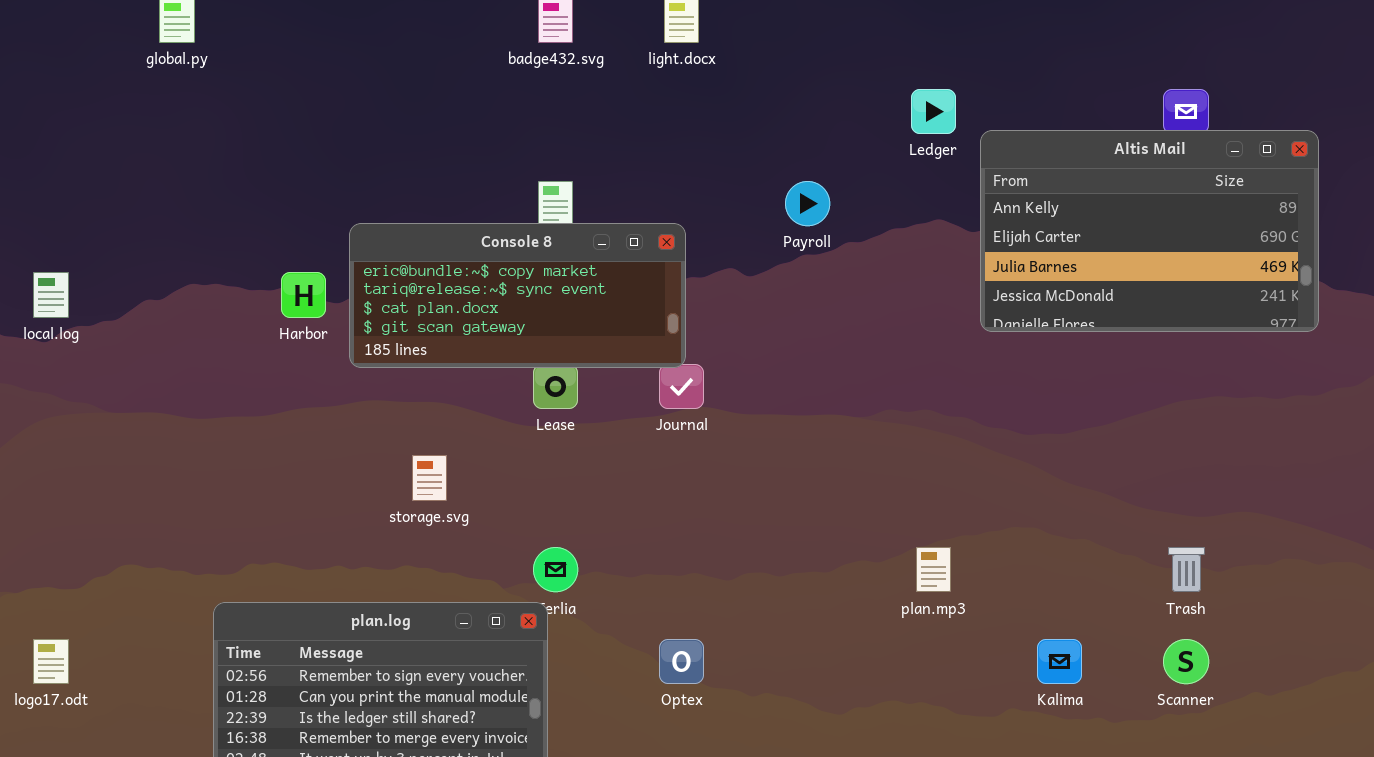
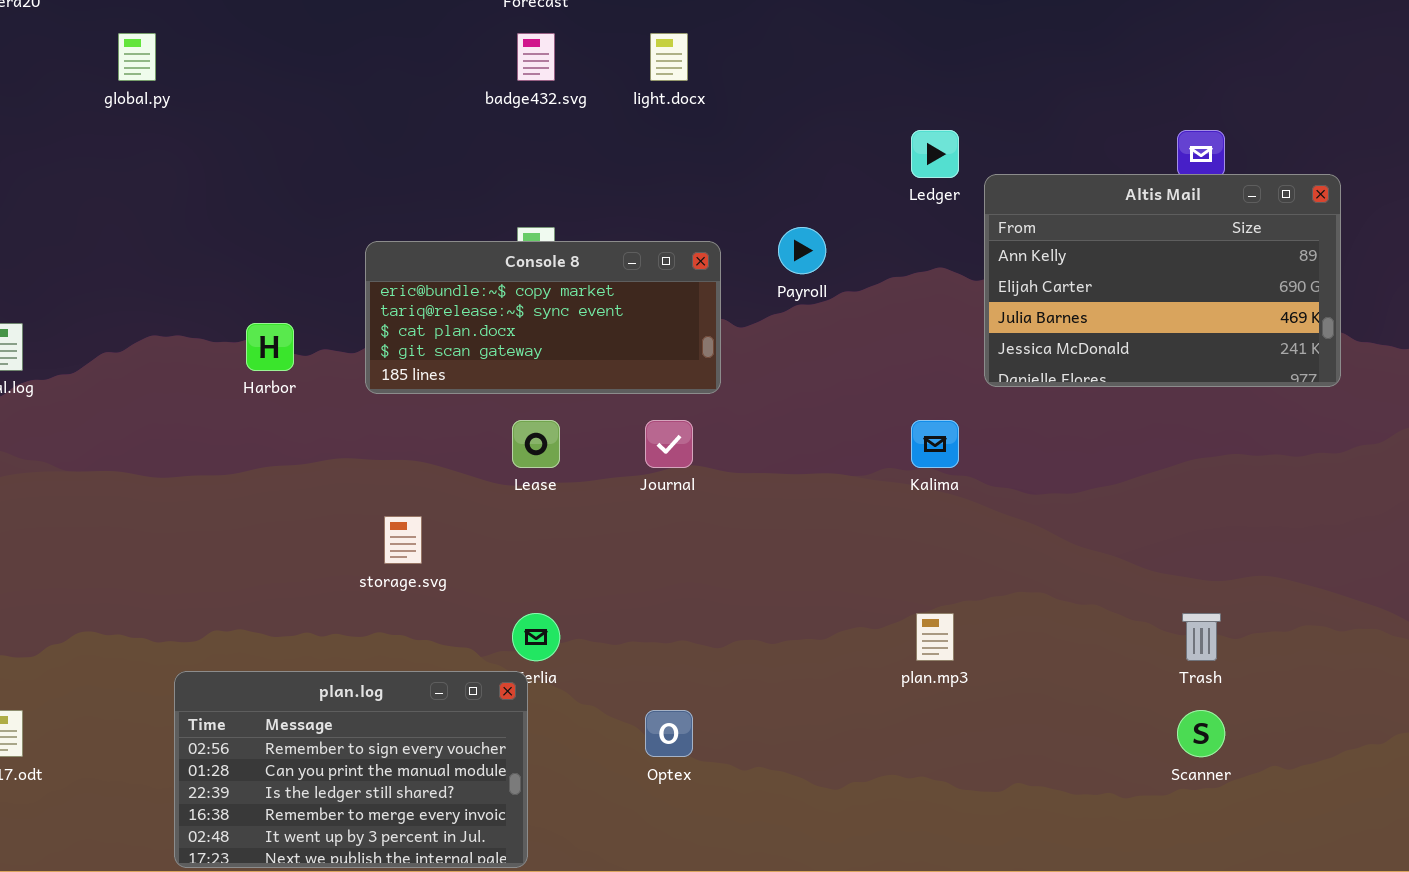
Console 8: [349,223,686,368] -> [365,241,721,394], moved
Kalima: [1037,639,1082,684] -> [911,420,959,468], moved

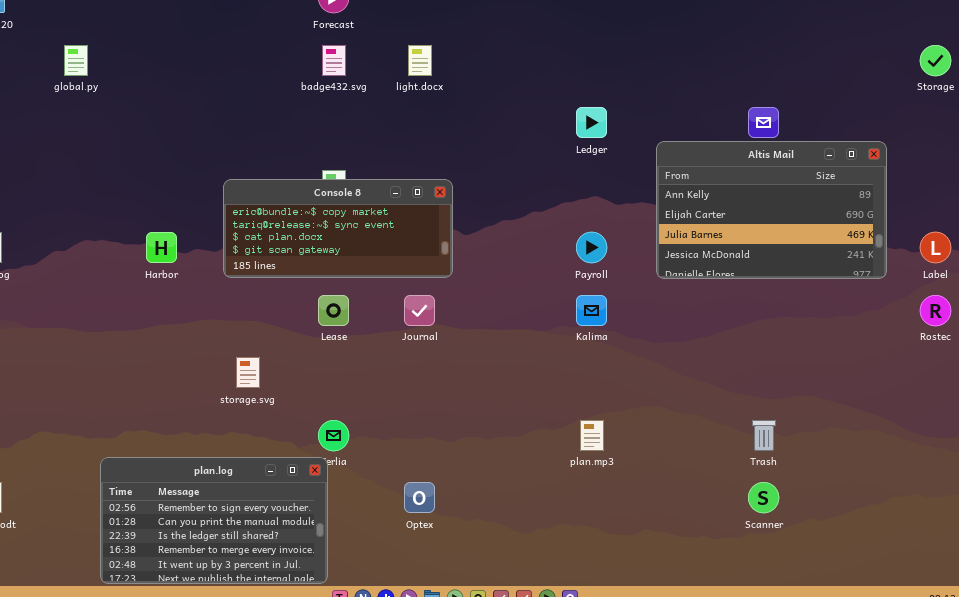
Altis Mail: [984,174,1341,387] -> [656,141,887,279], moved
Payroll: [778,227,826,274] -> [576,232,607,263], moved

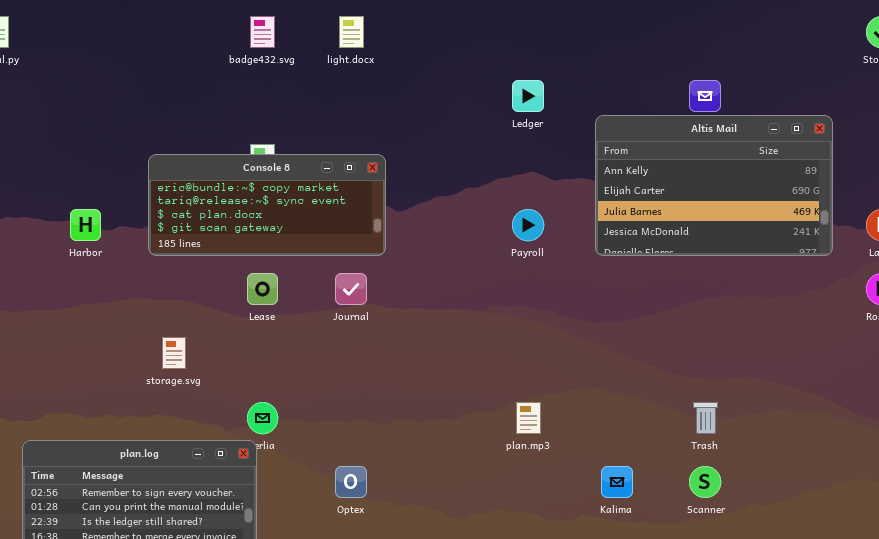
Kalima: [576,295,607,326] -> [601,466,633,498], moved

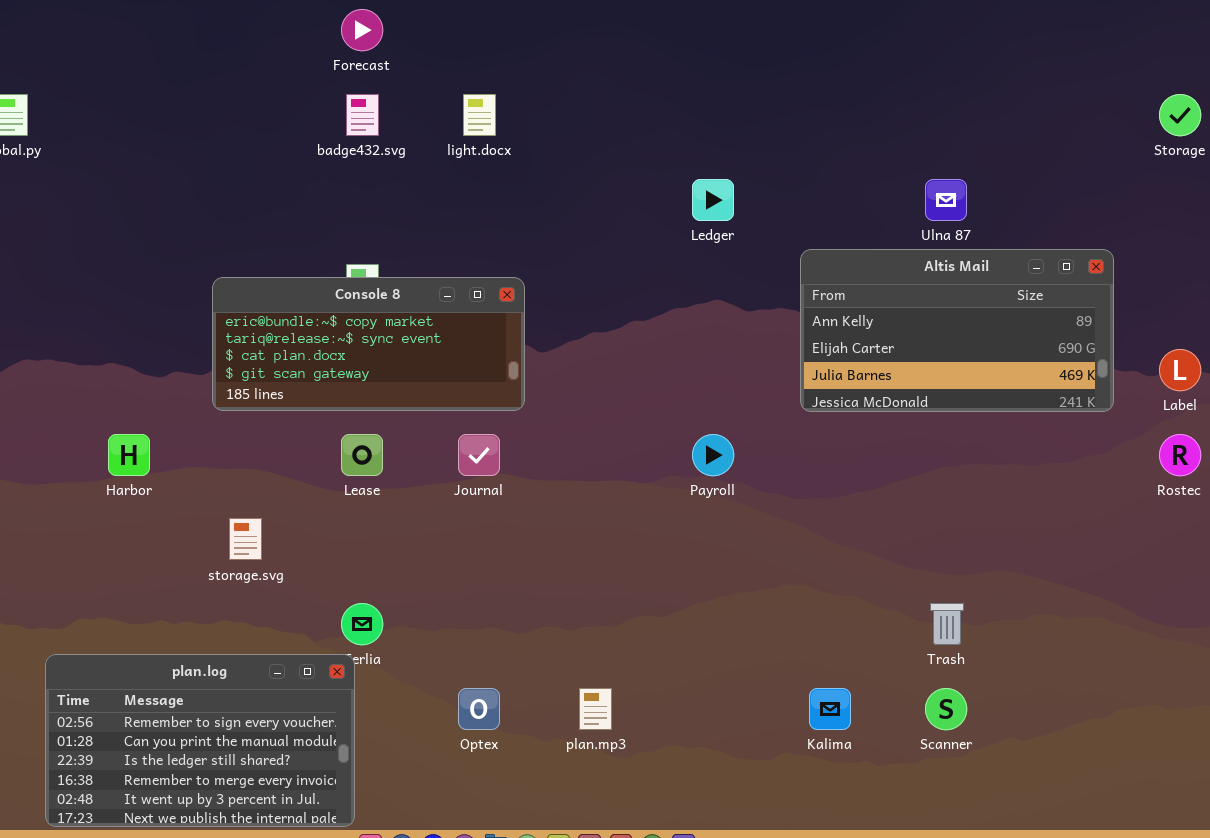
Altis Mail: [595,115,833,256] -> [800,249,1114,412], resized
Harbor: [70,209,101,241] -> [108,434,150,476], moved
Payroll: [512,209,544,241] -> [692,434,734,476], moved
plan.mp3: [516,402,541,434] -> [579,688,612,730], moved

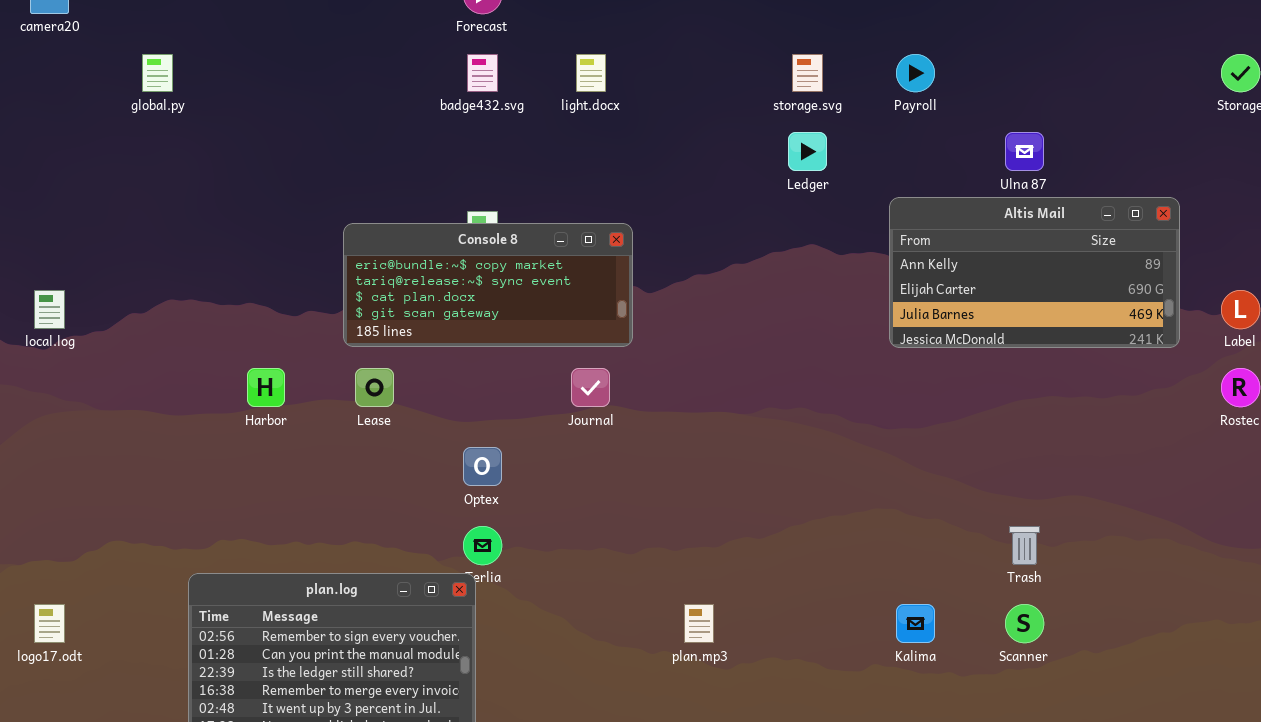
Lease: [341,434,383,476] -> [355,368,394,407], moved
Payroll: [692,434,734,476] -> [896,54,935,92], moved
storage.svg: [229,518,262,560] -> [792,54,823,92], moved
Optex: [458,688,500,730] -> [463,447,502,486], moved

